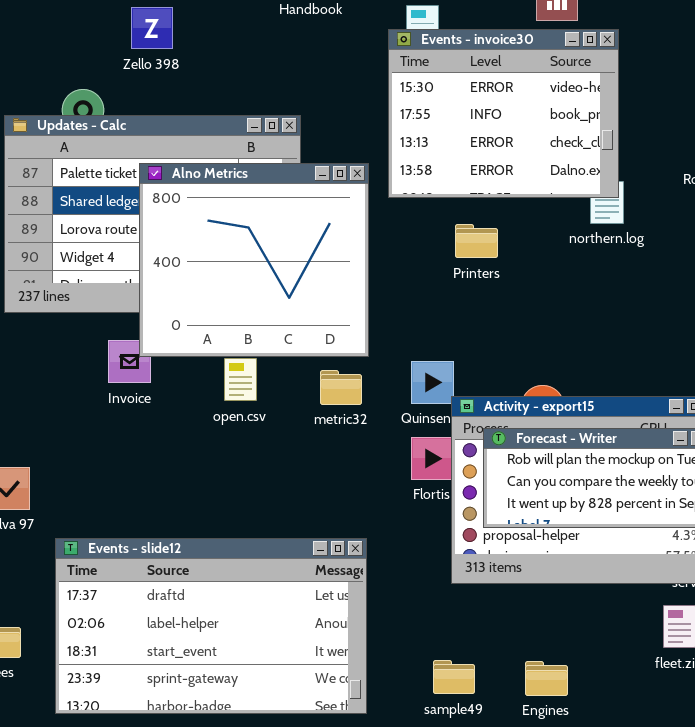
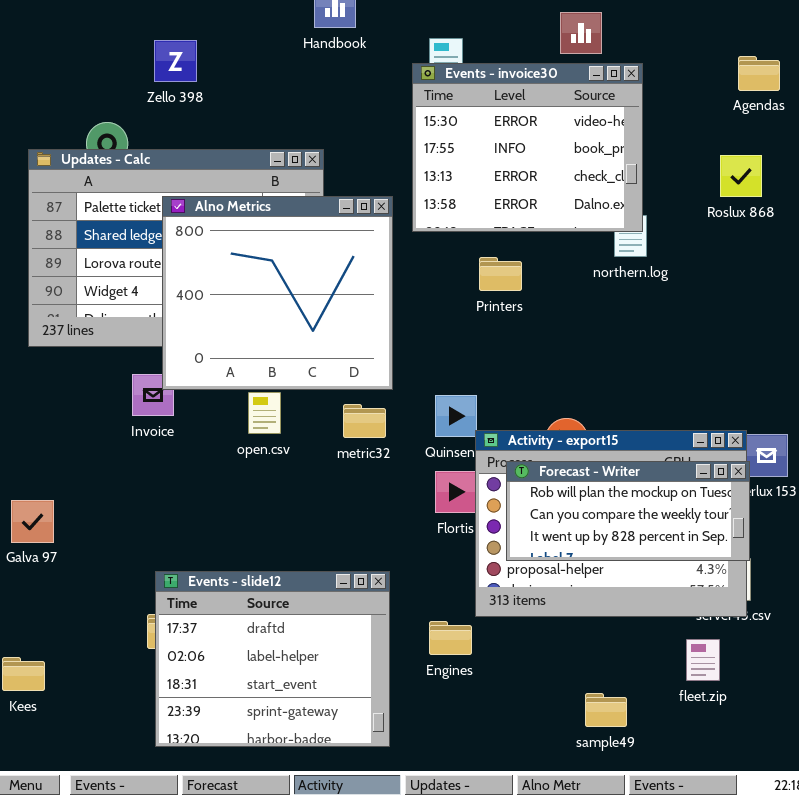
Events - slide12: [55,538,367,714] -> [155,571,390,747], resized
sample49: [433,660,475,694] -> [585,693,627,727], moved
Engines: [525,661,568,696] -> [429,621,472,655], moved

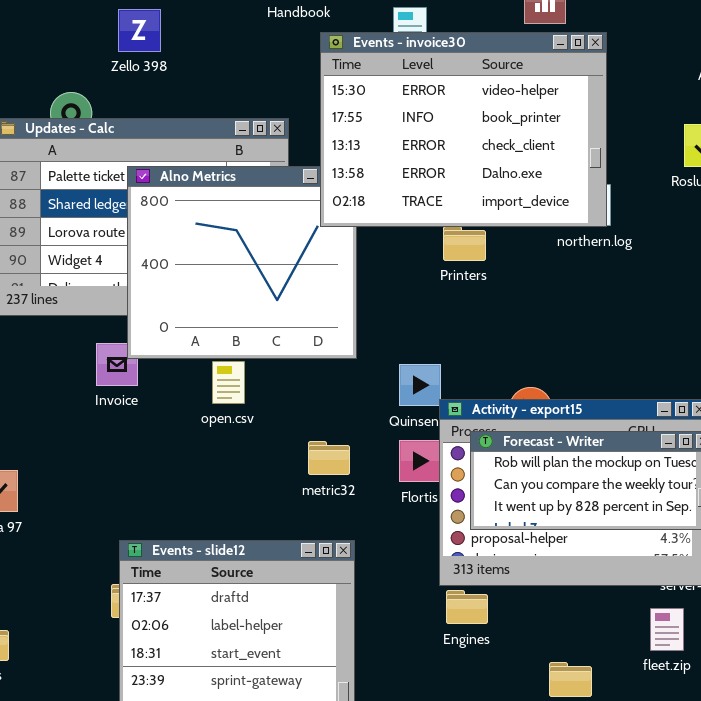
Events - invoice30: [412,63,643,232] -> [320,32,607,227], resized
metric32: [343,404,386,438] -> [308,441,350,475], moved
Engines: [429,621,472,655] -> [446,590,488,624], moved

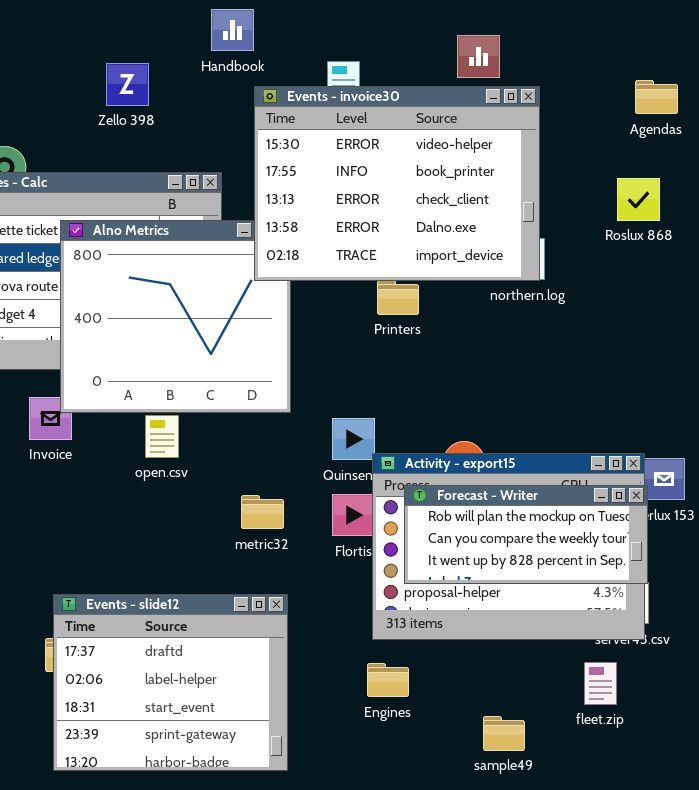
Zello 398: [118,9,161,52] -> [106,63,149,106], moved
Engines: [446,590,488,624] -> [367,663,409,697], moved

